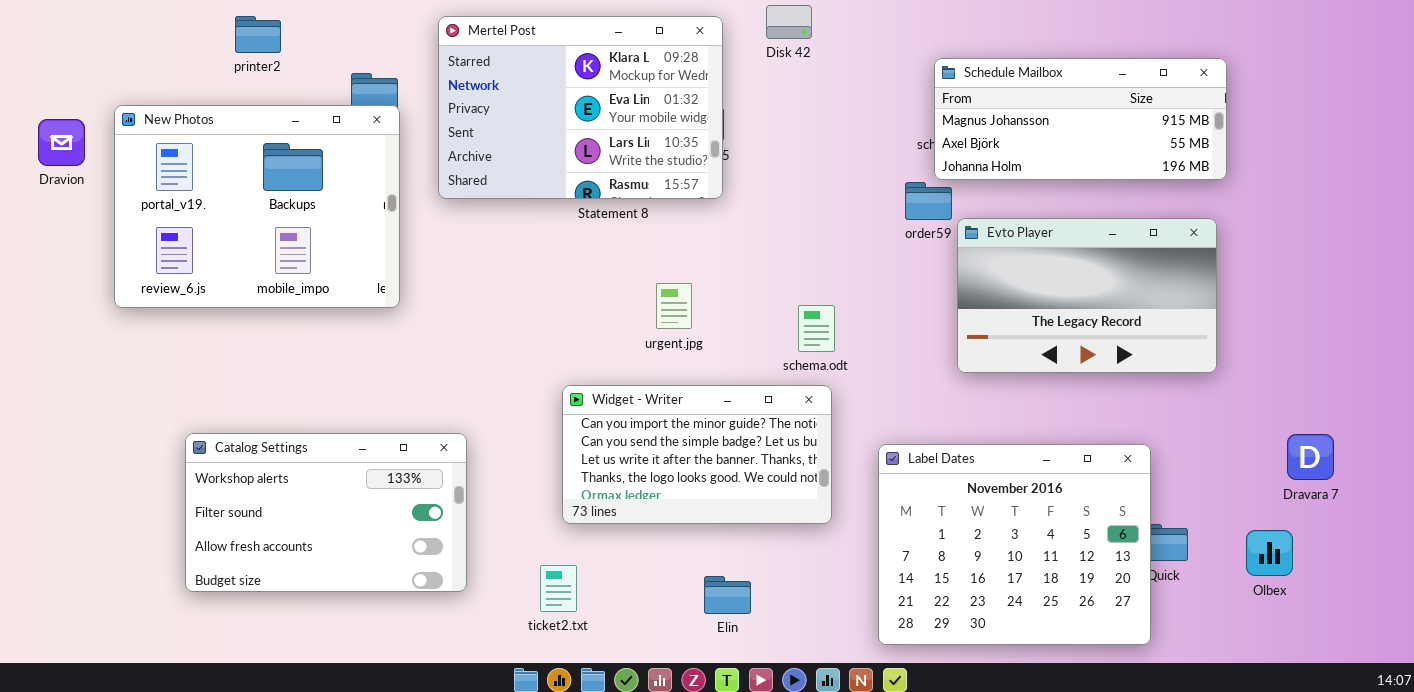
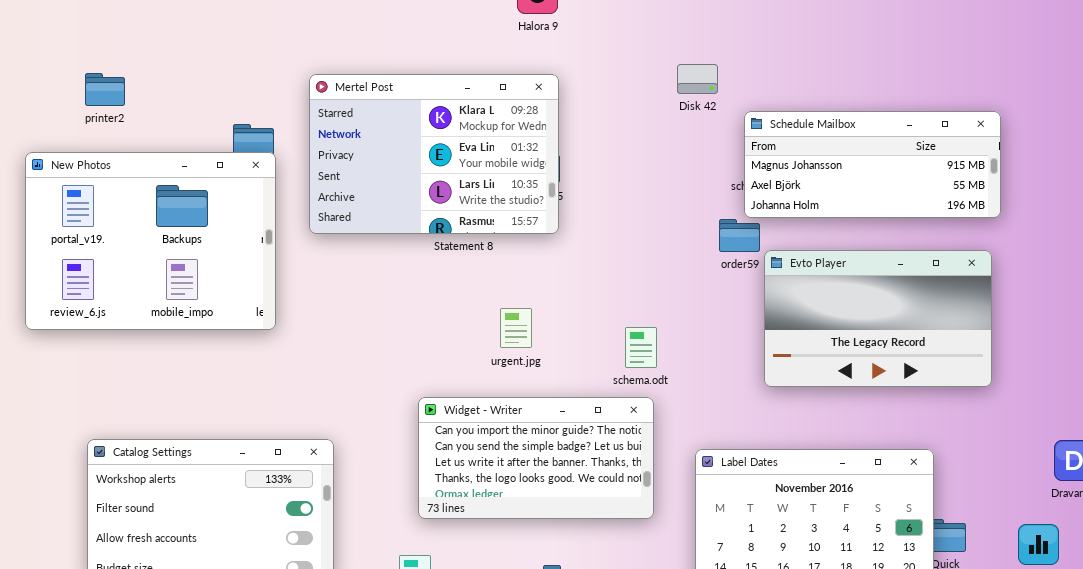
Disk 42: [766,5,812,39] -> [677,64,718,94], moved
printer2: [235,16,281,53] -> [85,73,125,106], moved

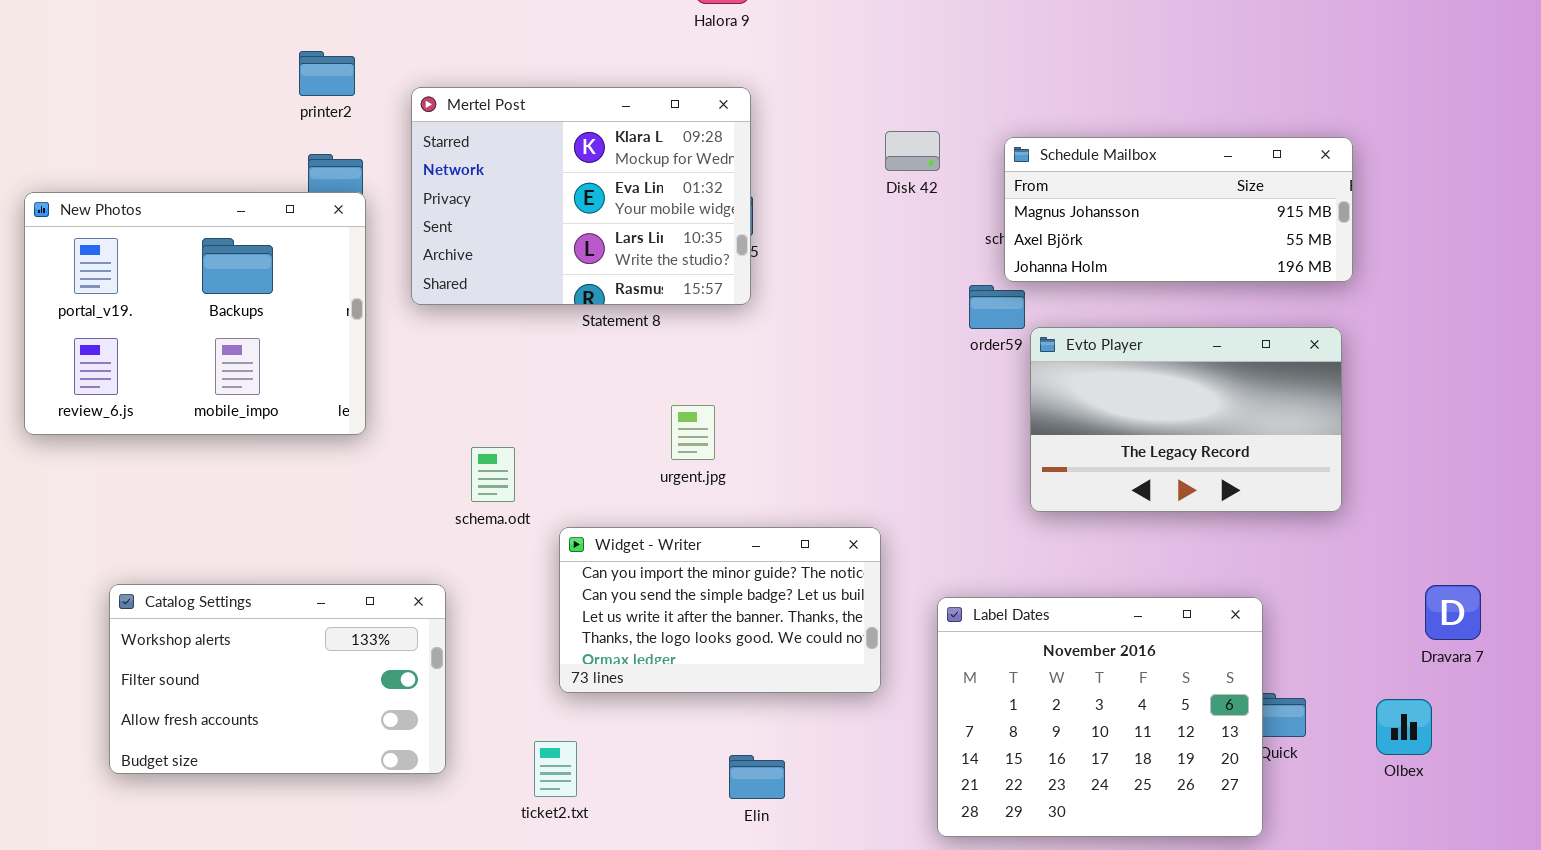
Disk 42: [677,64,718,94] -> [885,131,940,171], moved
printer2: [85,73,125,106] -> [299,51,355,96], moved
schema.odt: [625,327,657,368] -> [471,447,515,502], moved

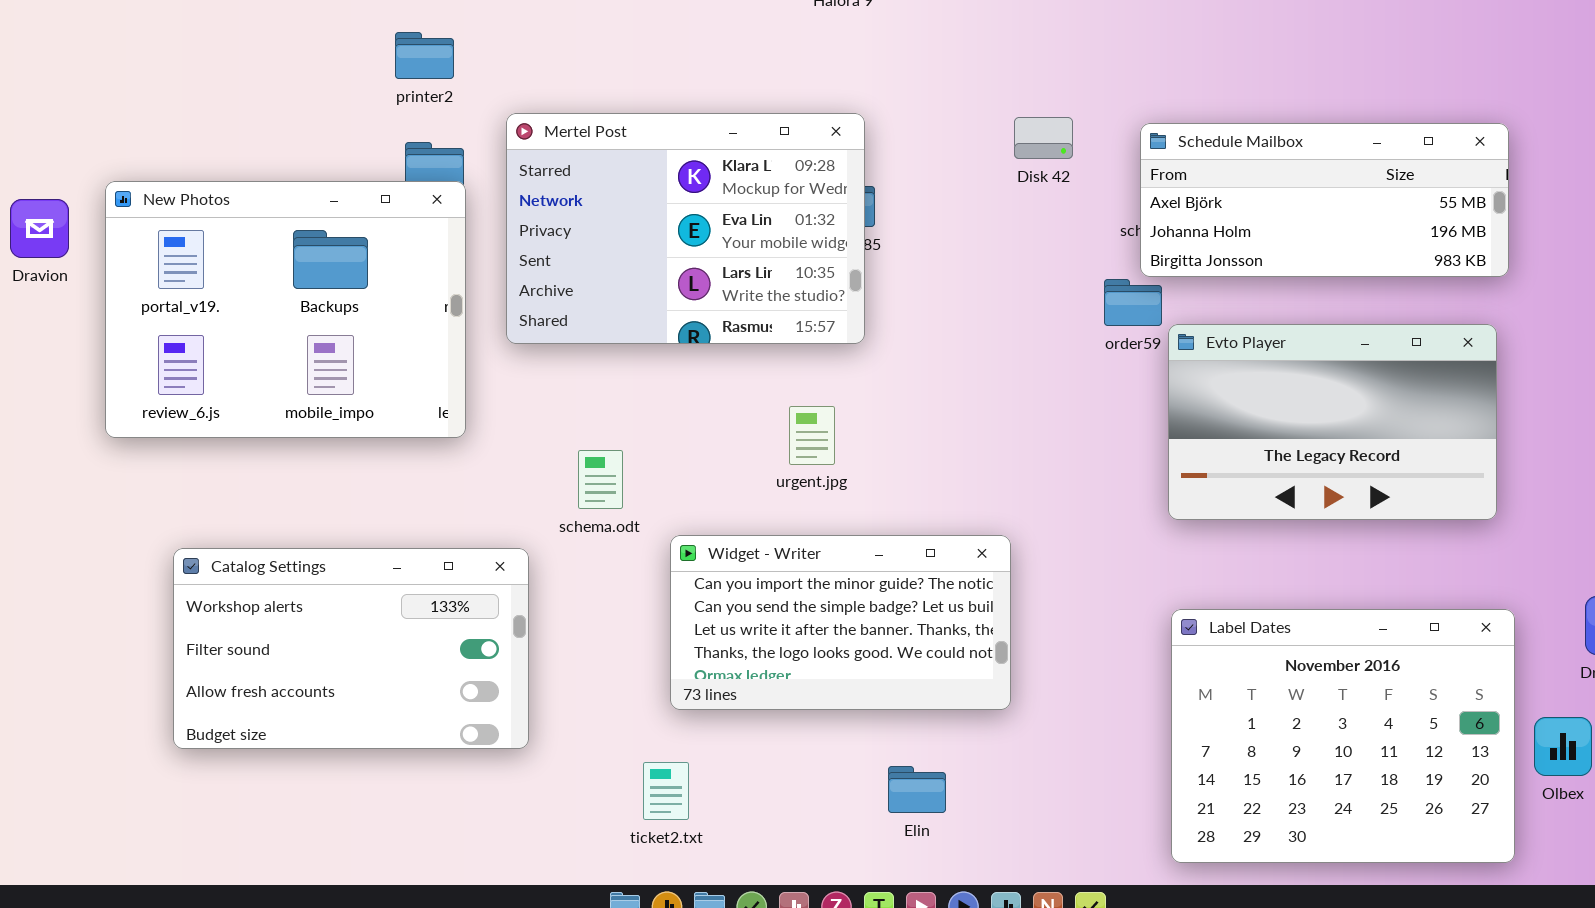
Mertel Post: [411,87,751,305] -> [506,113,865,344], moved
Schedule Mailbox: [1004,137,1353,282] -> [1140,123,1509,277], scrolled down 1 row
Catalog Settings: [109,584,446,774] -> [173,548,529,749], moved
Label Dates: [937,597,1263,837] -> [1171,609,1515,863], moved
Elin: [729,755,785,799] -> [888,766,946,813], moved

